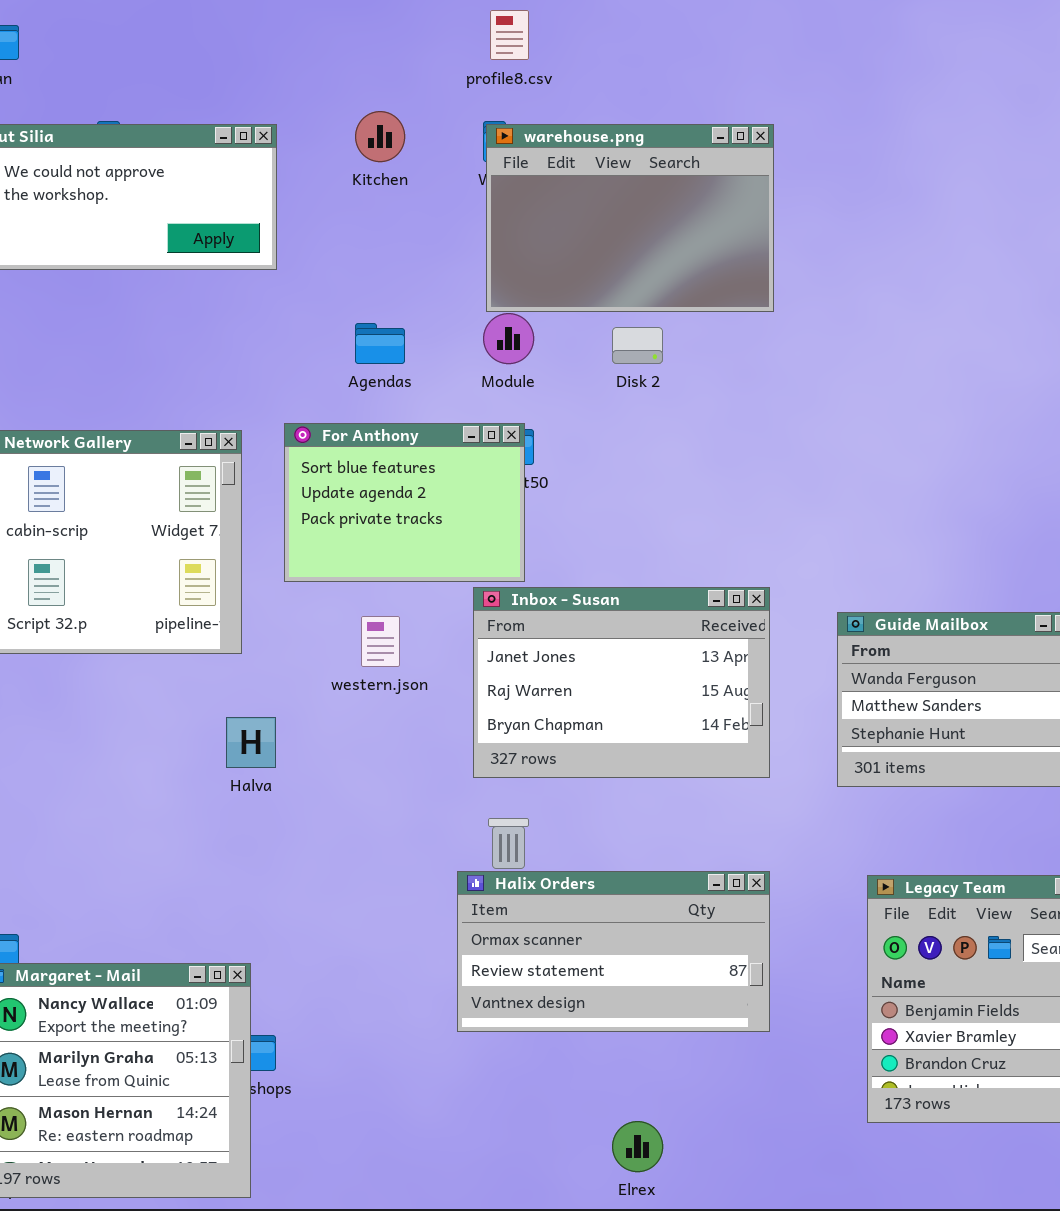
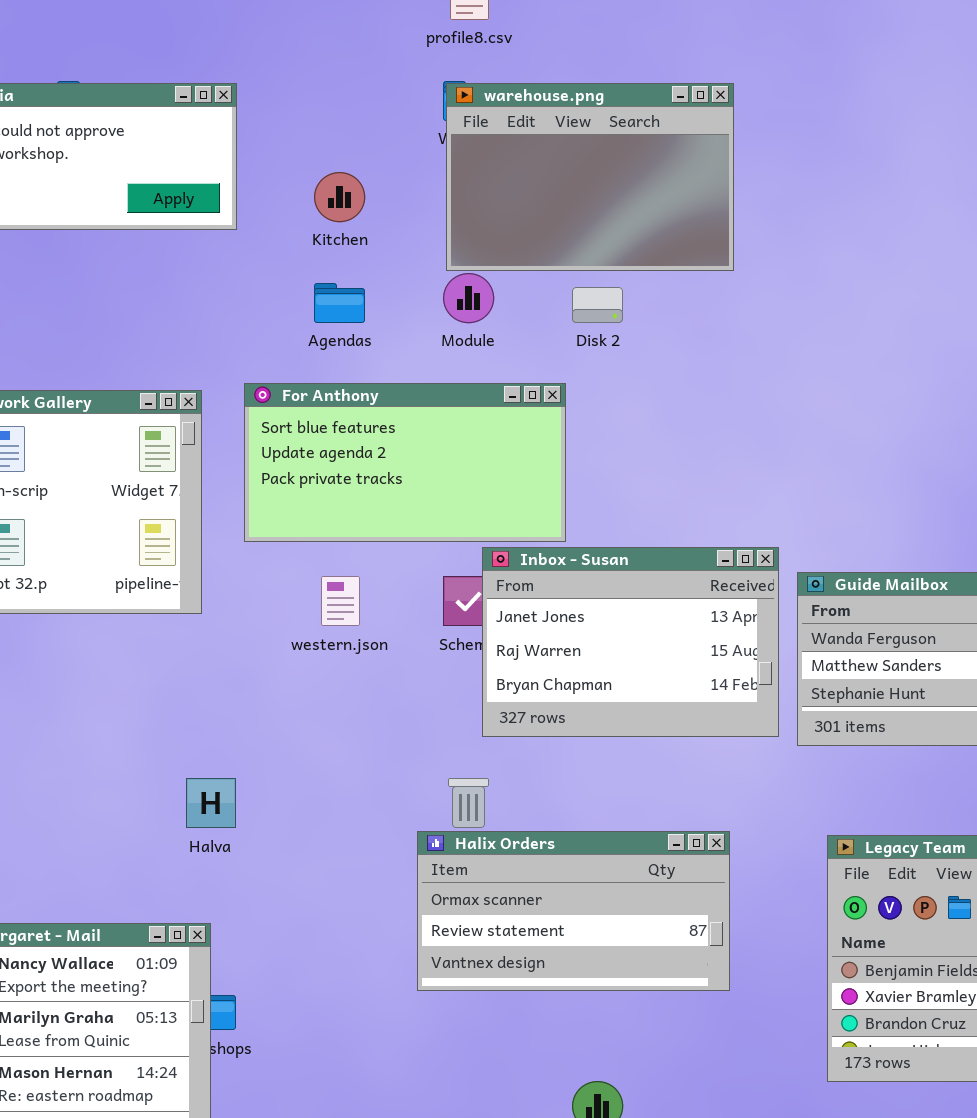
Kitchen: [355,111,405,162] -> [314,172,365,222], moved
For Anthony: [284,423,525,582] -> [244,383,566,542], resized
Inbox - Susan: [473,587,770,778] -> [482,547,779,737], moved
Halva: [226,717,276,768] -> [186,778,236,828], moved

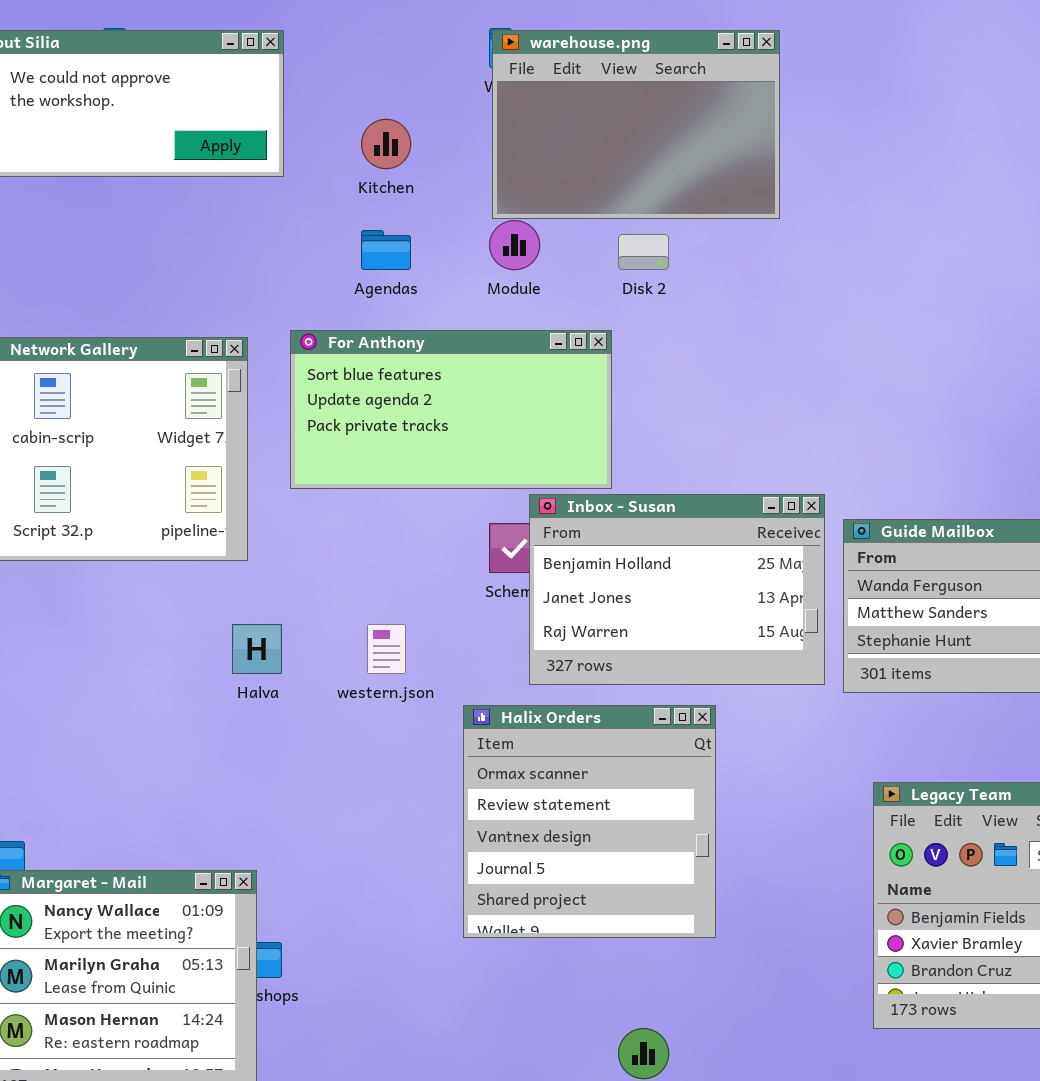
Inbox - Susan: [482,547,779,737] -> [529,494,825,685], scrolled up 1 row
western.json: [321,576,360,626] -> [367,624,406,674], moved
Halva: [186,778,236,828] -> [232,624,282,674], moved
Halix Orders: [417,831,730,991] -> [463,705,716,938], resized

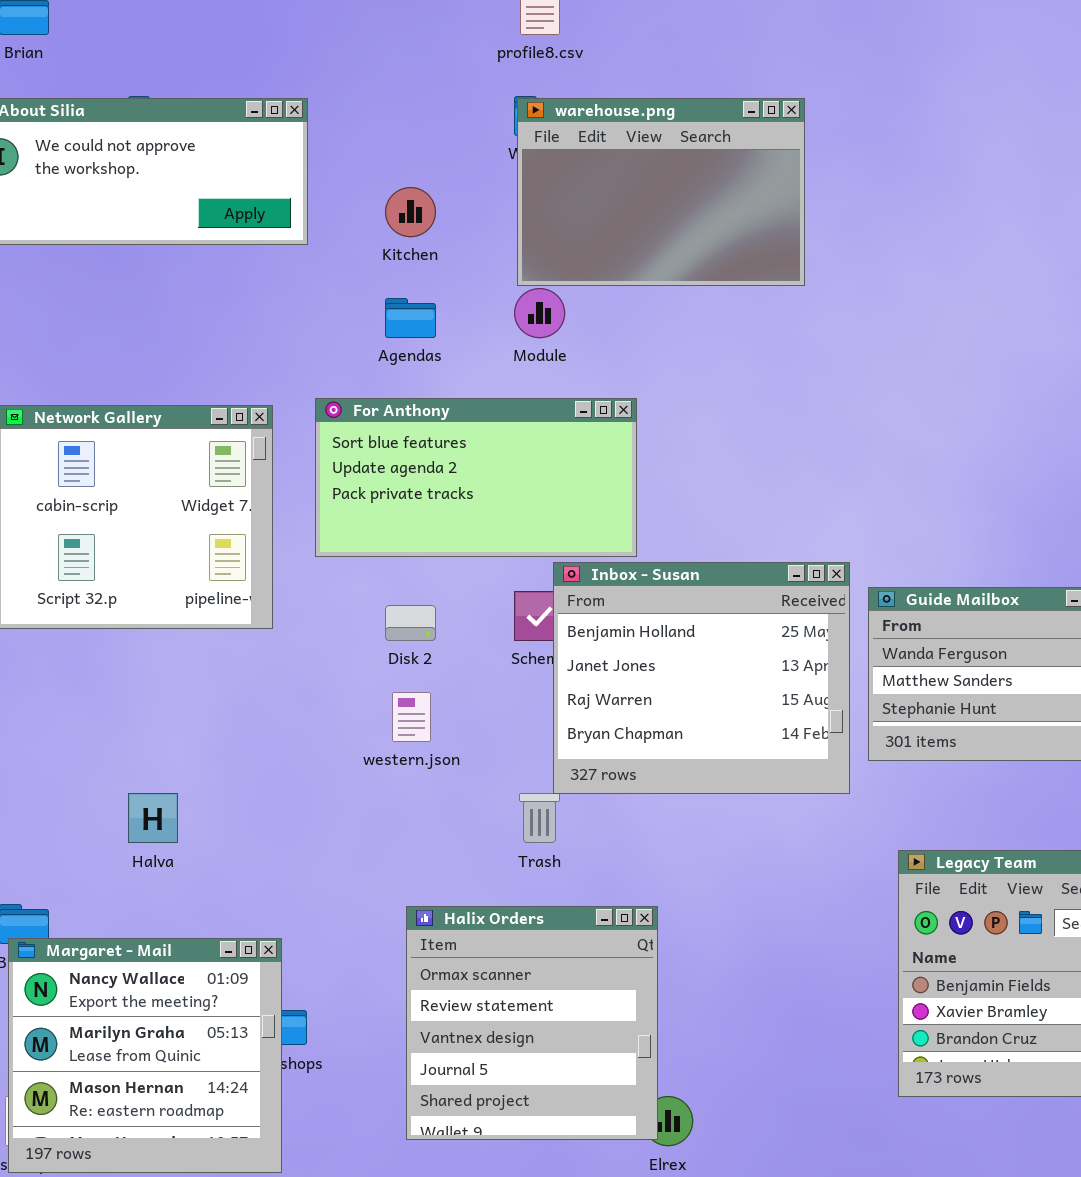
Disk 2: [618,234,669,270] -> [385,605,436,641], moved
Inbox - Susan: [529,494,825,685] -> [553,562,850,794], resized
Halva: [232,624,282,674] -> [128,793,178,843], moved
Halix Orders: [463,705,716,938] -> [406,906,658,1140], moved

